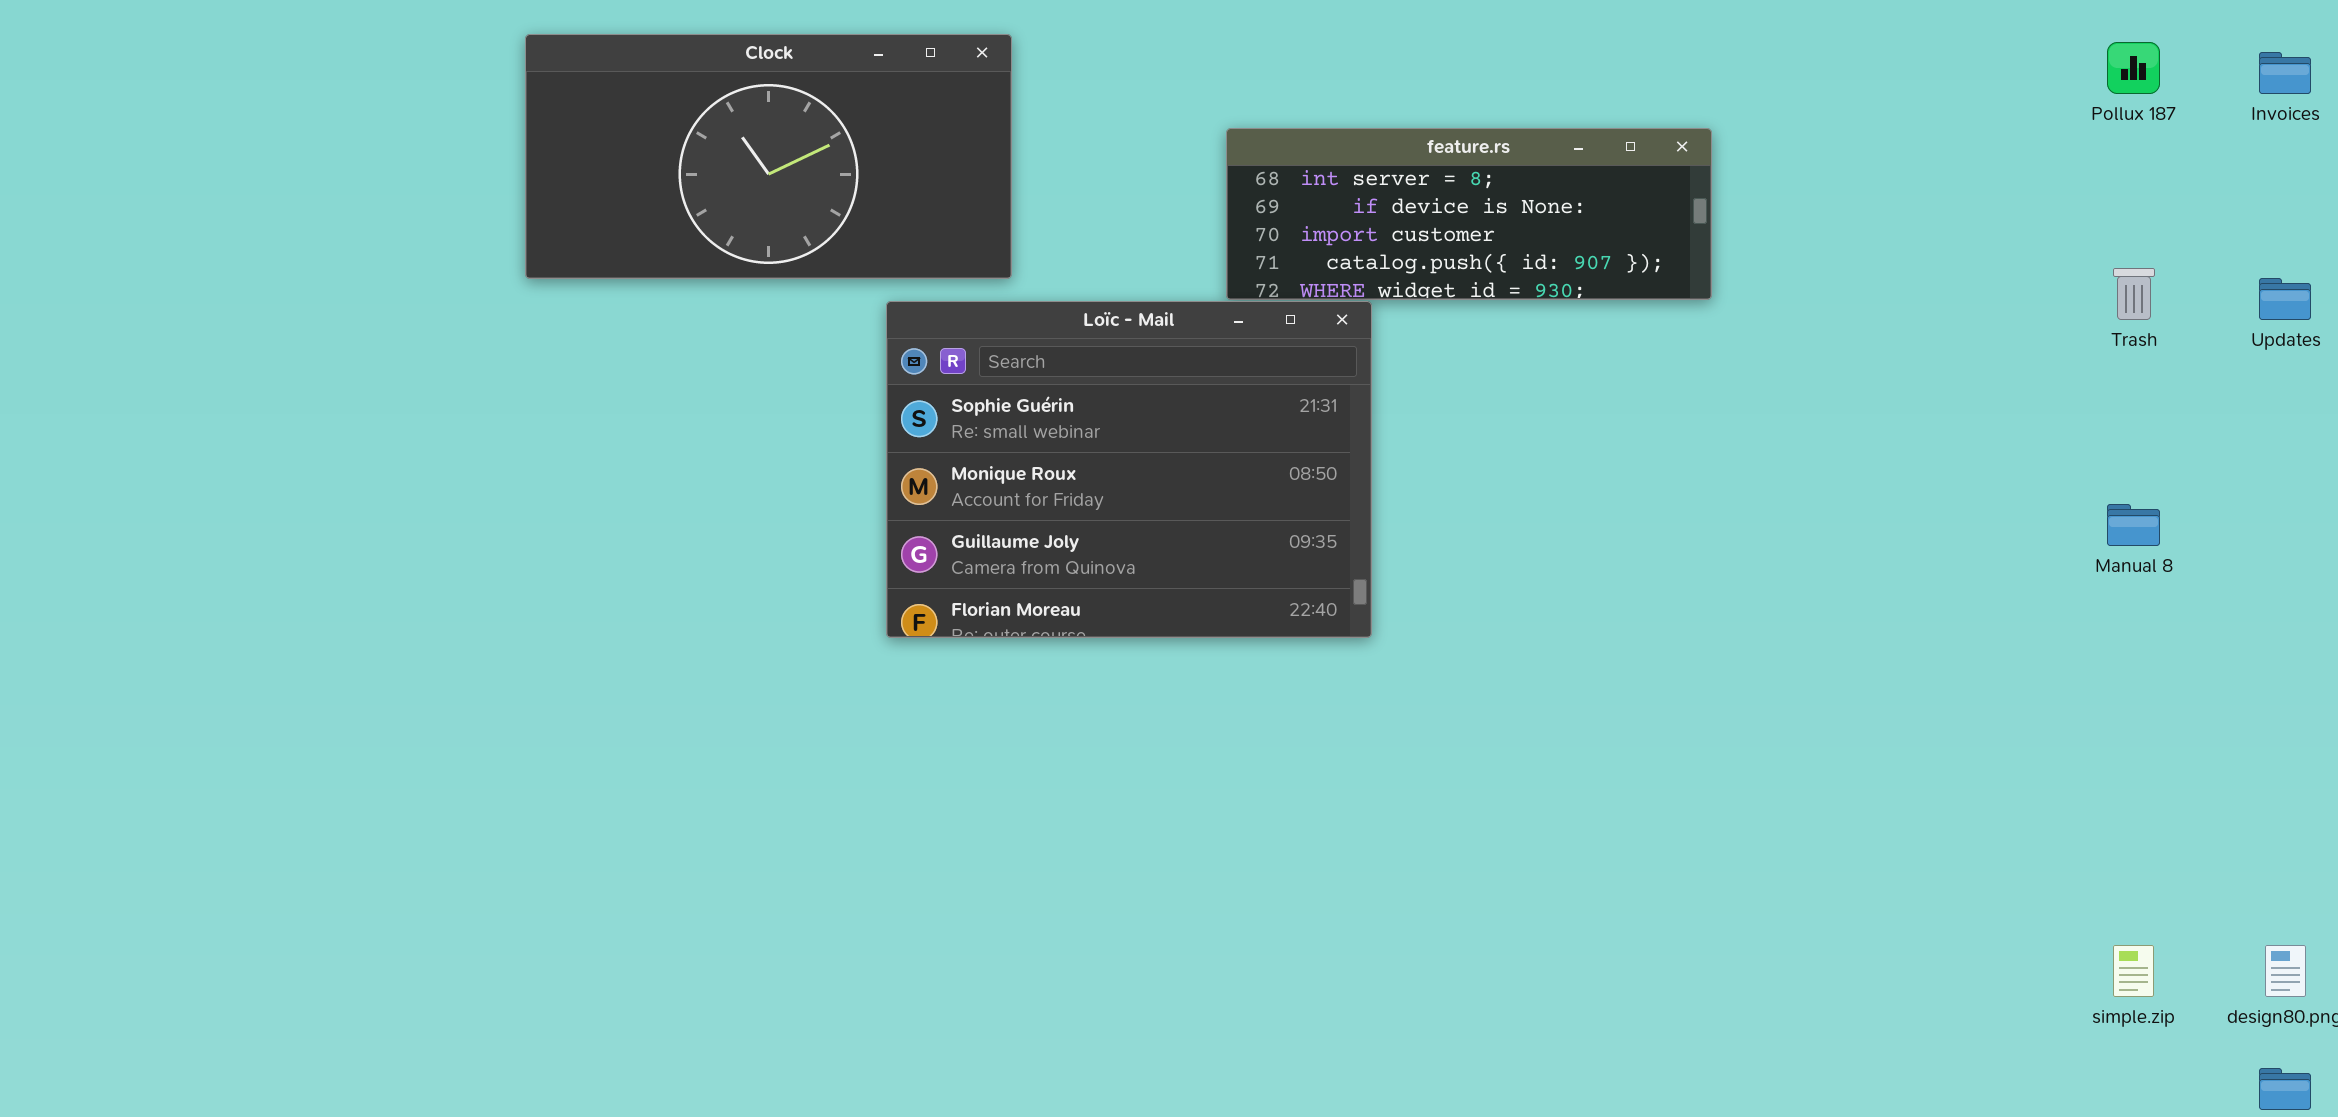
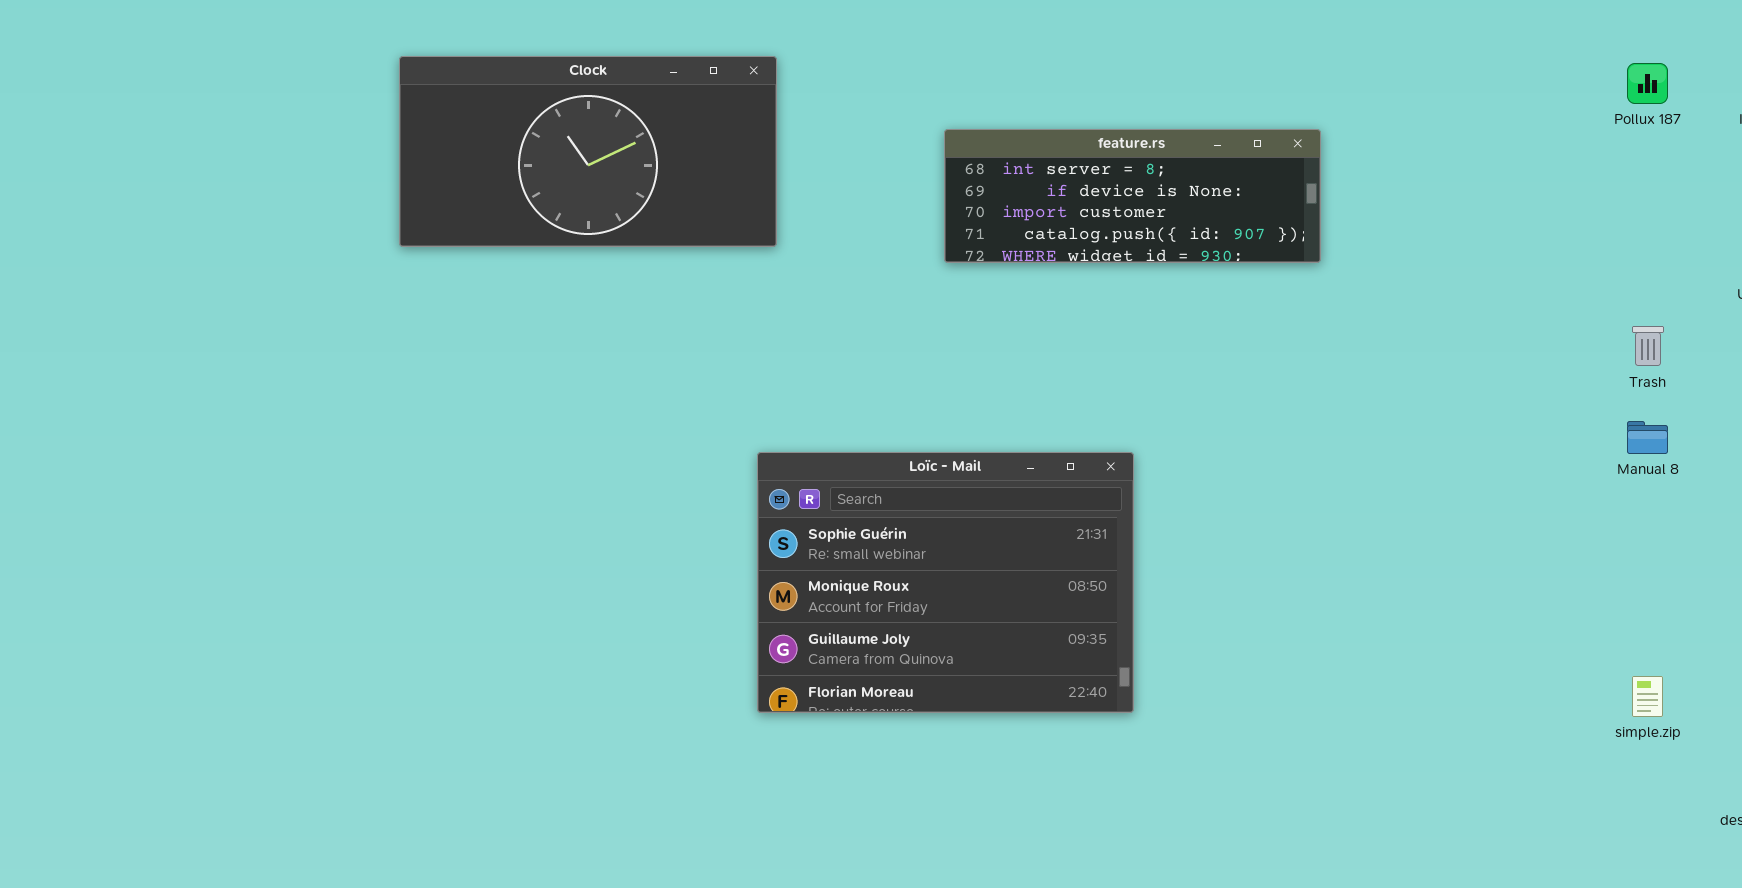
Trash: [2113,268,2155,320] -> [1632,326,1664,366], moved
Loïc - Mail: [886,301,1372,638] -> [757,452,1134,713], moved
simple.zip: [2113,945,2154,997] -> [1632,676,1663,717], moved

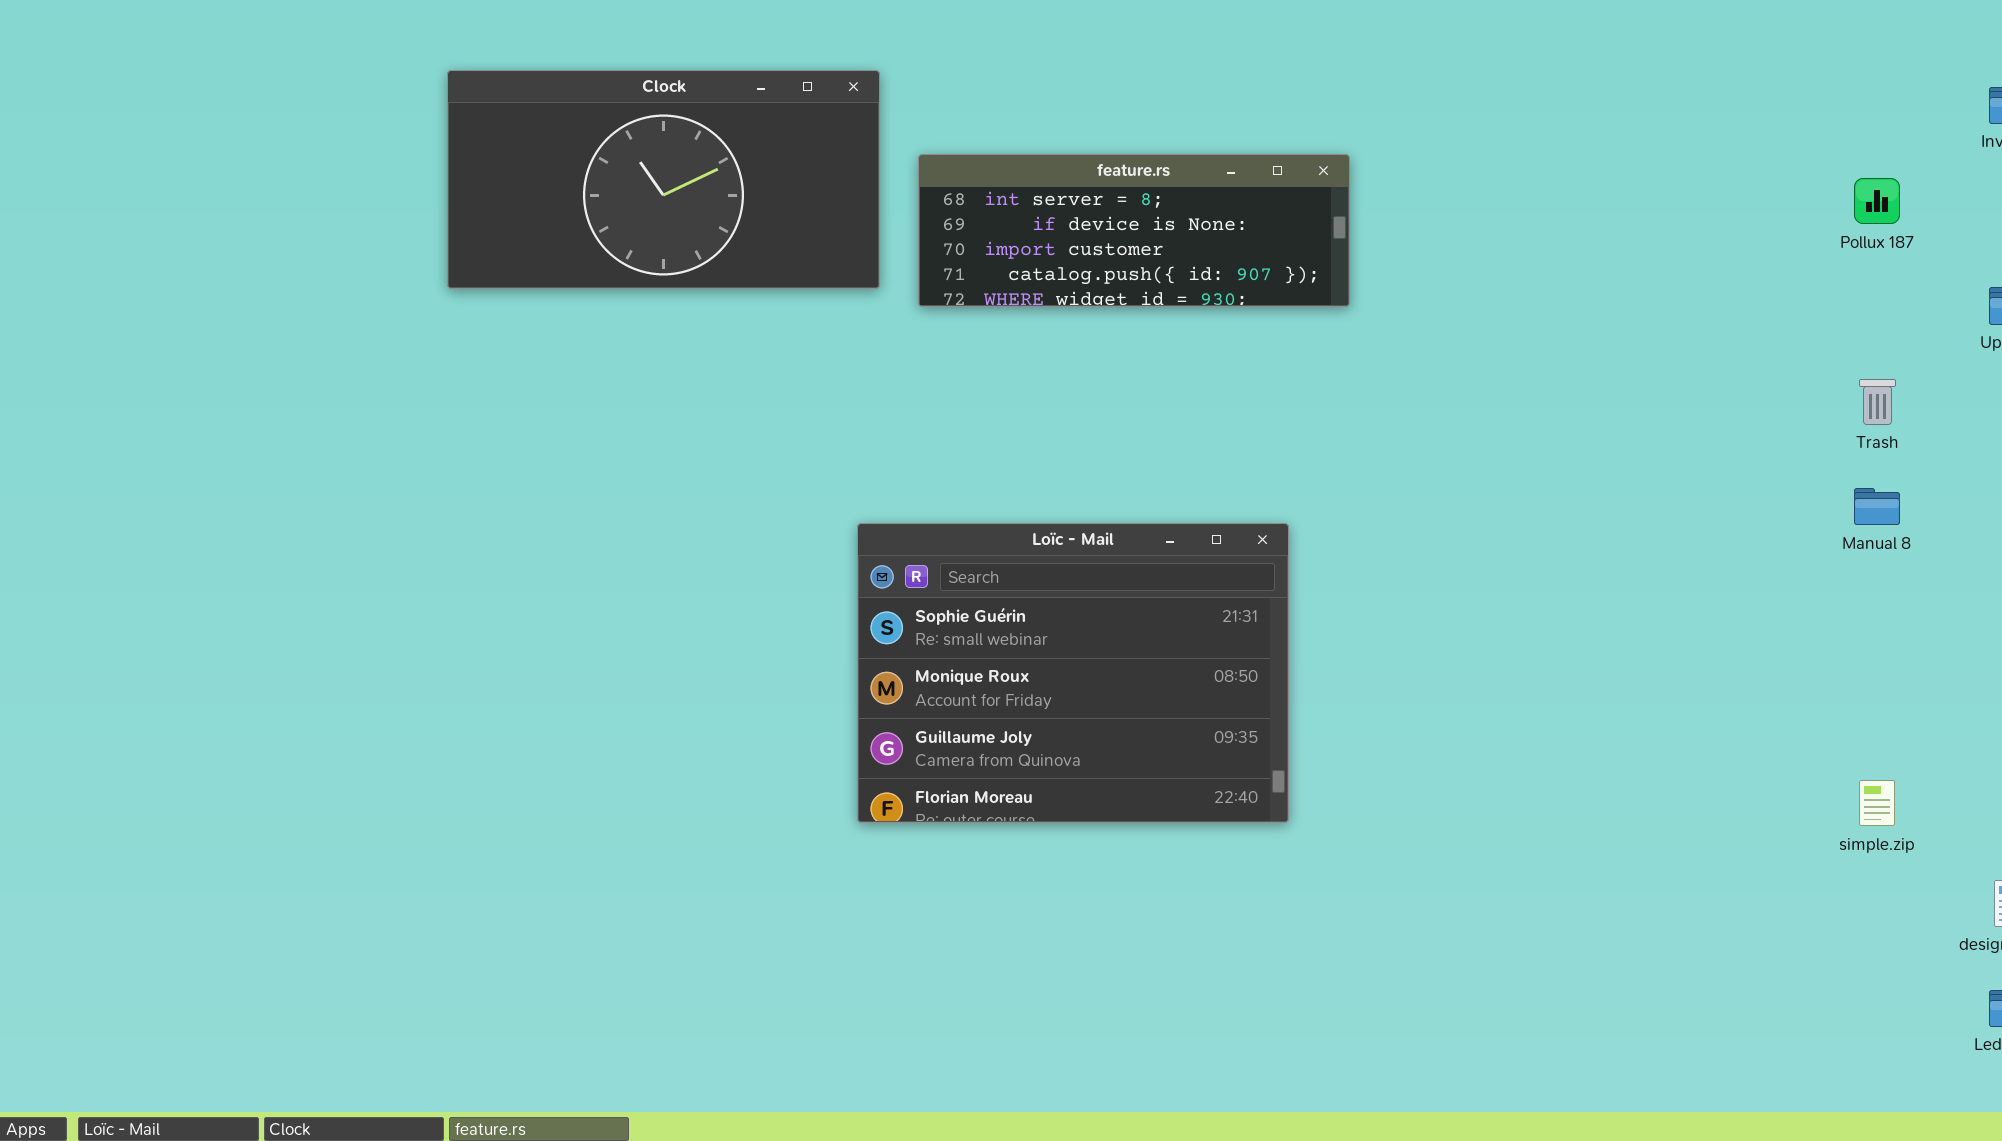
Pollux 187: [1627,63,1668,104] -> [1854,178,1900,224], moved
feature.rs: [944,129,1321,263] -> [918,154,1350,307], moved

